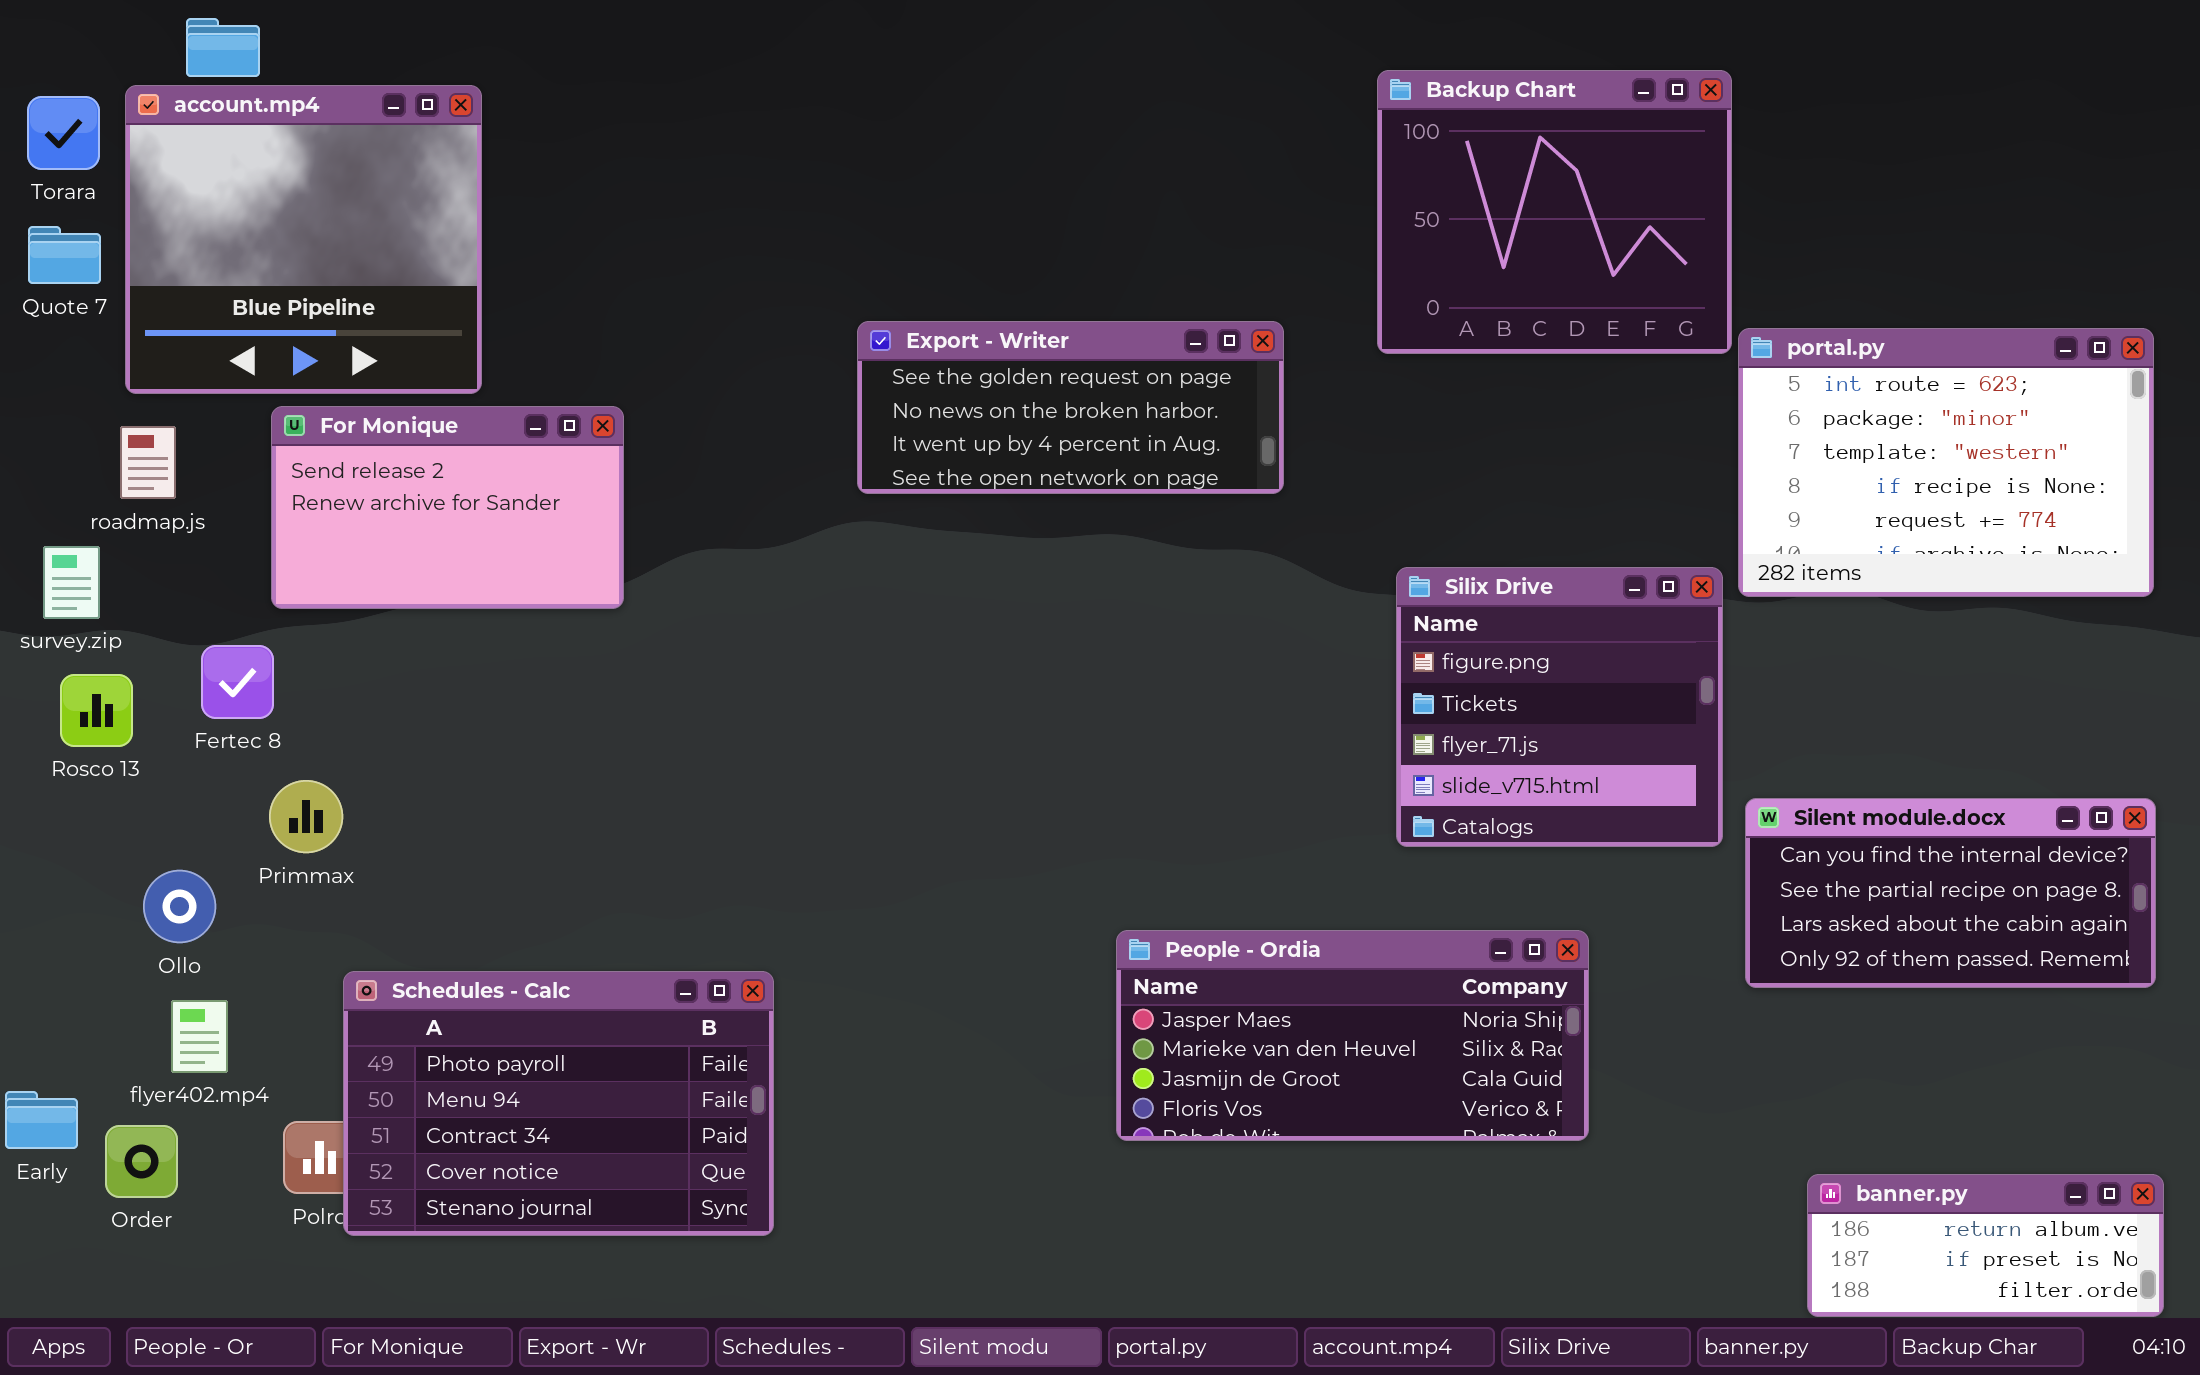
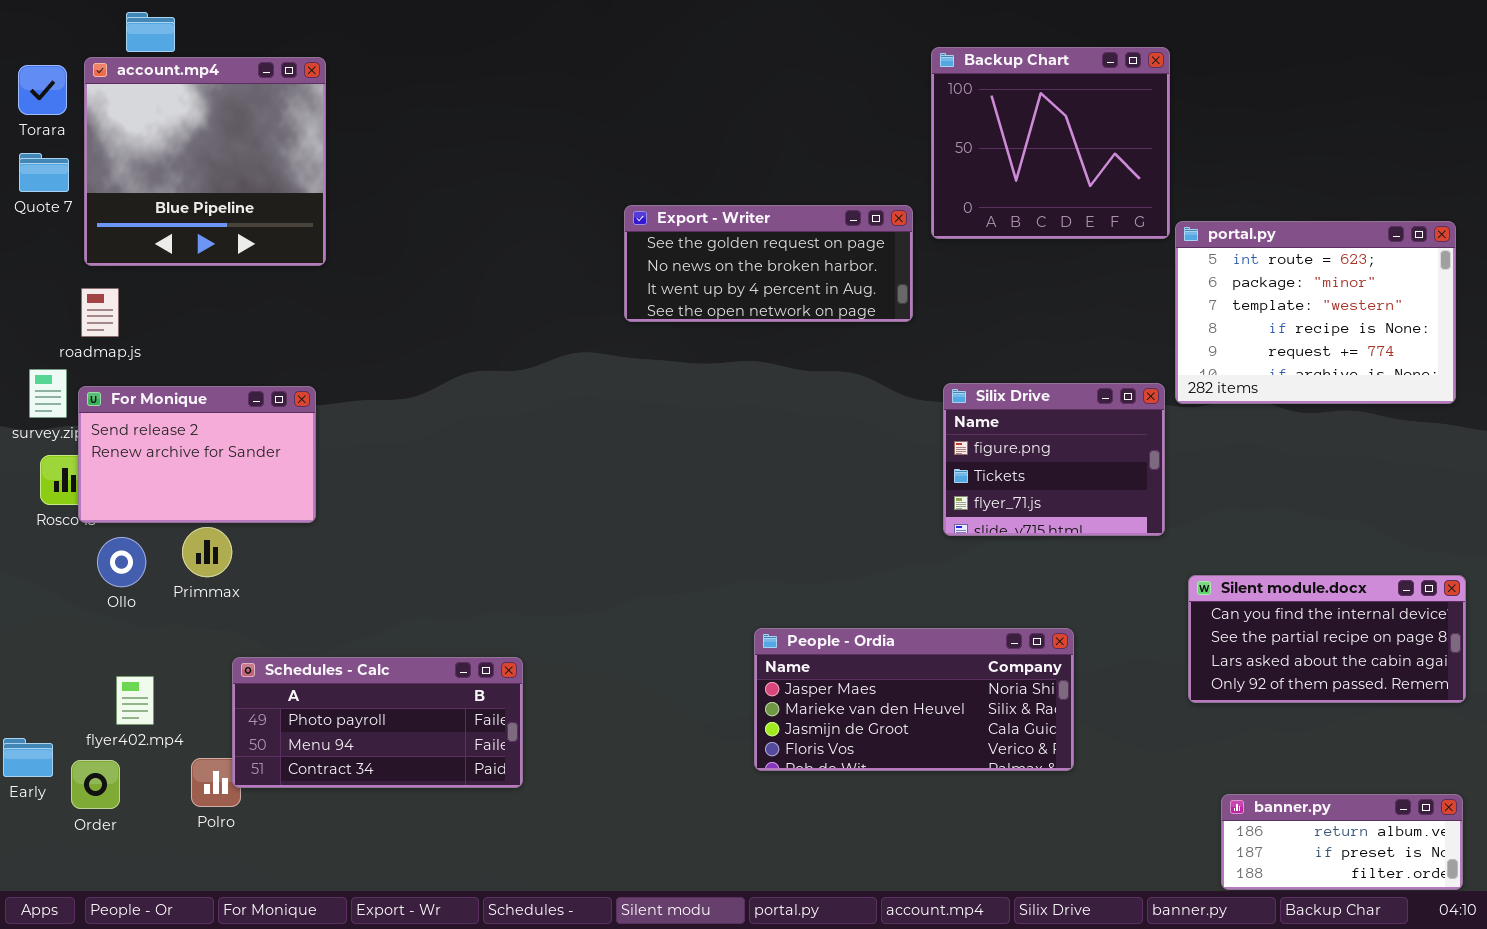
Export - Writer: [857,321,1284,494] -> [624,205,913,322], moved
For Monique: [271,406,624,609] -> [78,386,316,523], moved
Silix Drive: [1396,567,1723,847] -> [943,383,1165,536], resized
Silent module.docx: [1745,798,2156,988] -> [1188,575,1466,703], moved
Ollo: [143,870,216,943] -> [97,537,146,587], moved
Schedules - Calc: [343,971,774,1236] -> [232,657,523,788], resized

